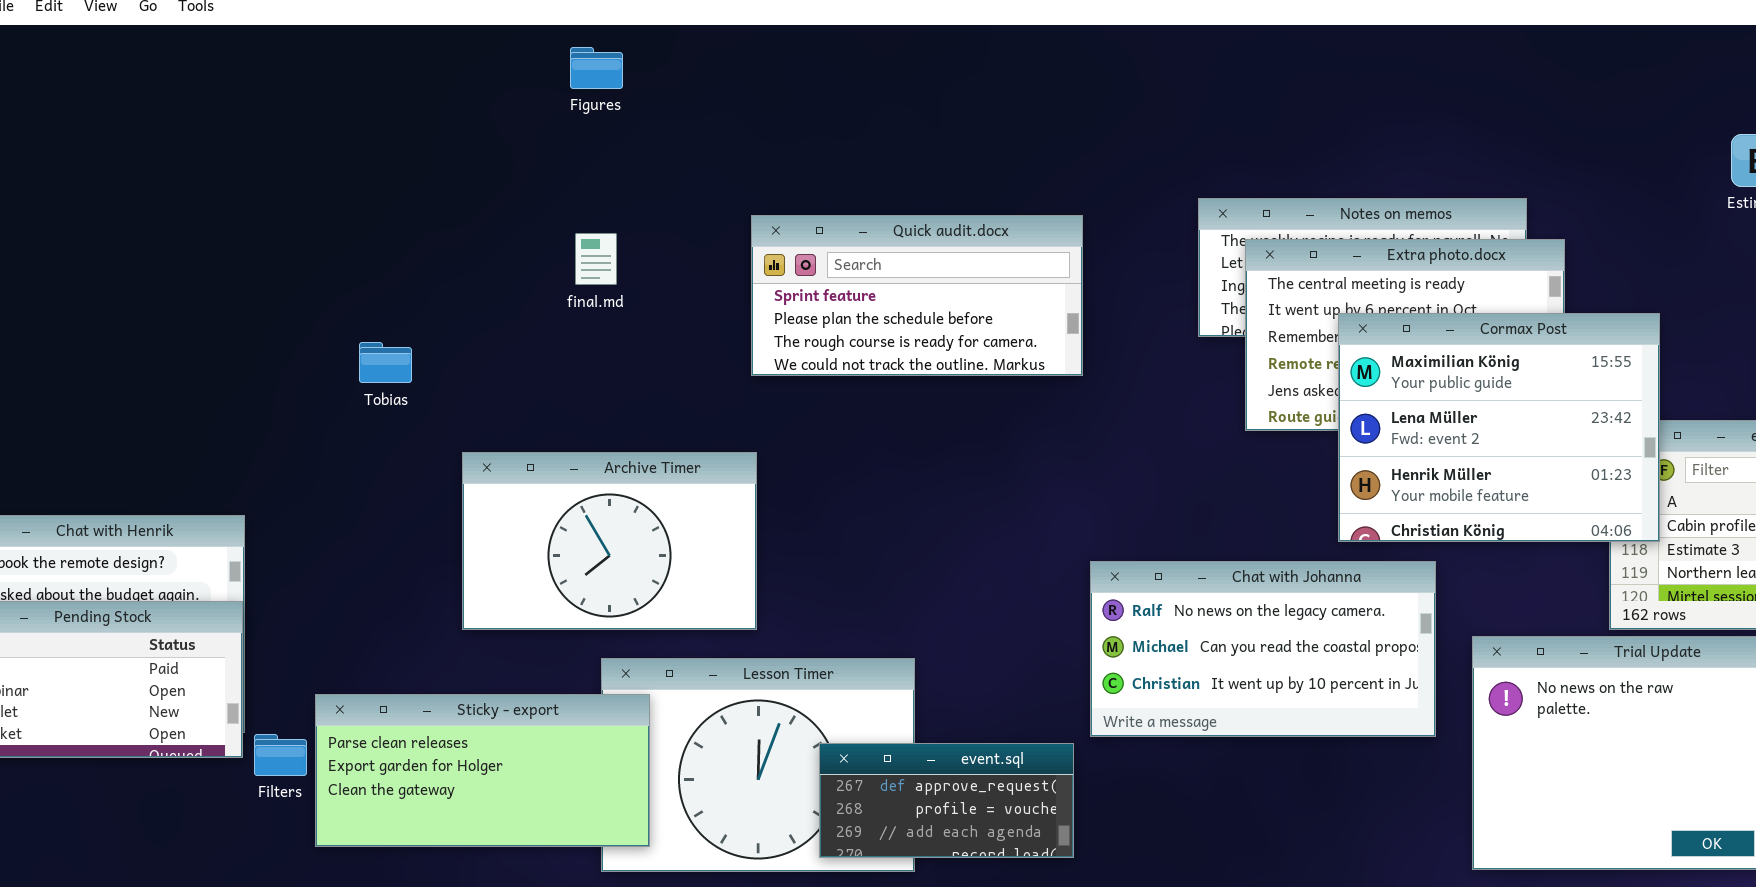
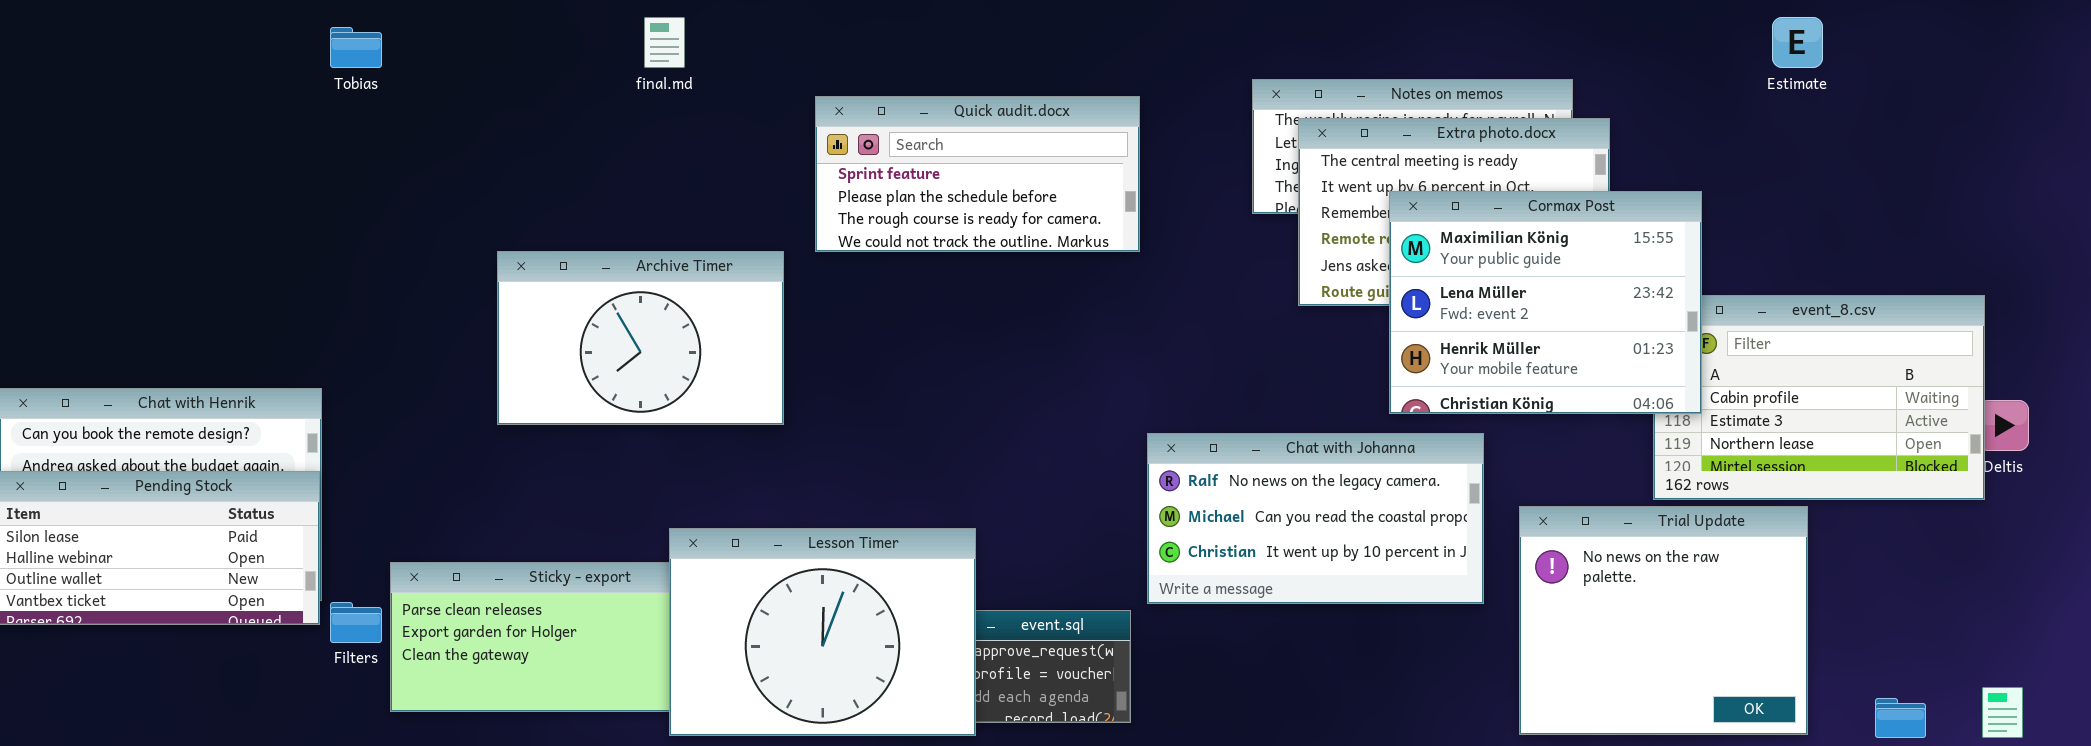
final.md: [575,233,617,285] -> [644,17,685,68], moved
Tobias: [359,342,412,383] -> [330,27,382,68], moved
Archive Timer: [462,452,757,630] -> [497,251,784,425], moved
Lesson Timer: [601,658,915,872] -> [669,528,976,736], raised

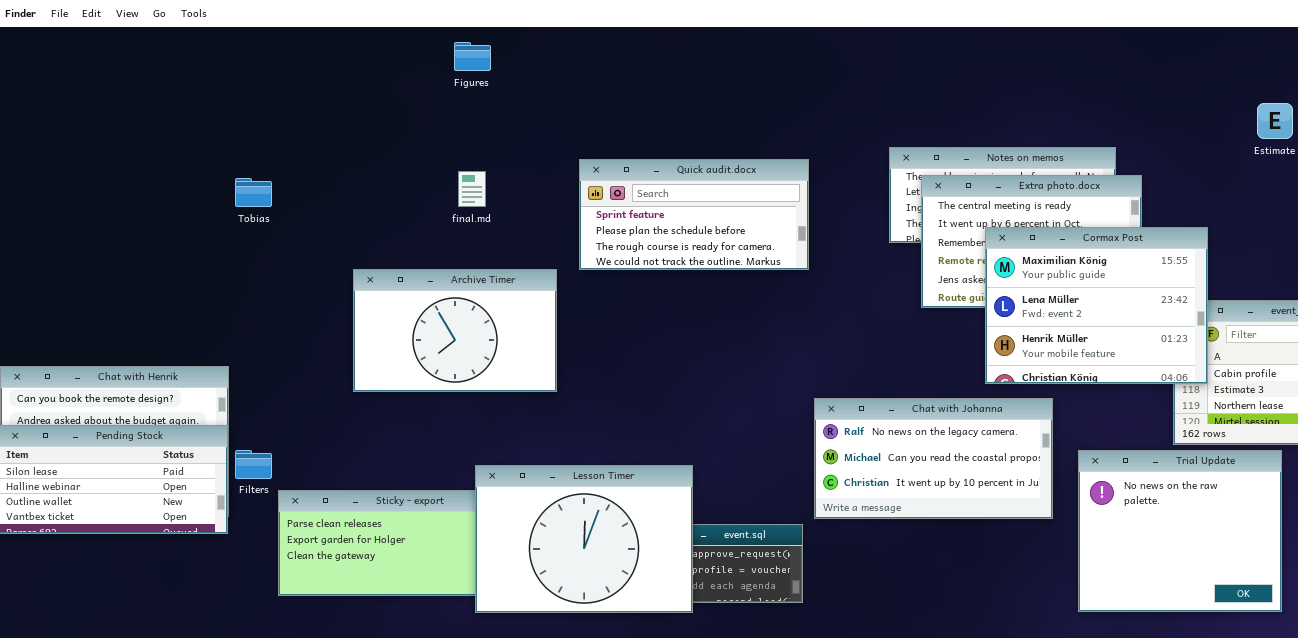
final.md: [644,17,685,68] -> [458,171,486,207], moved
Tobias: [330,27,382,68] -> [235,178,272,207], moved
Filters: [330,602,382,643] -> [235,450,272,479], moved

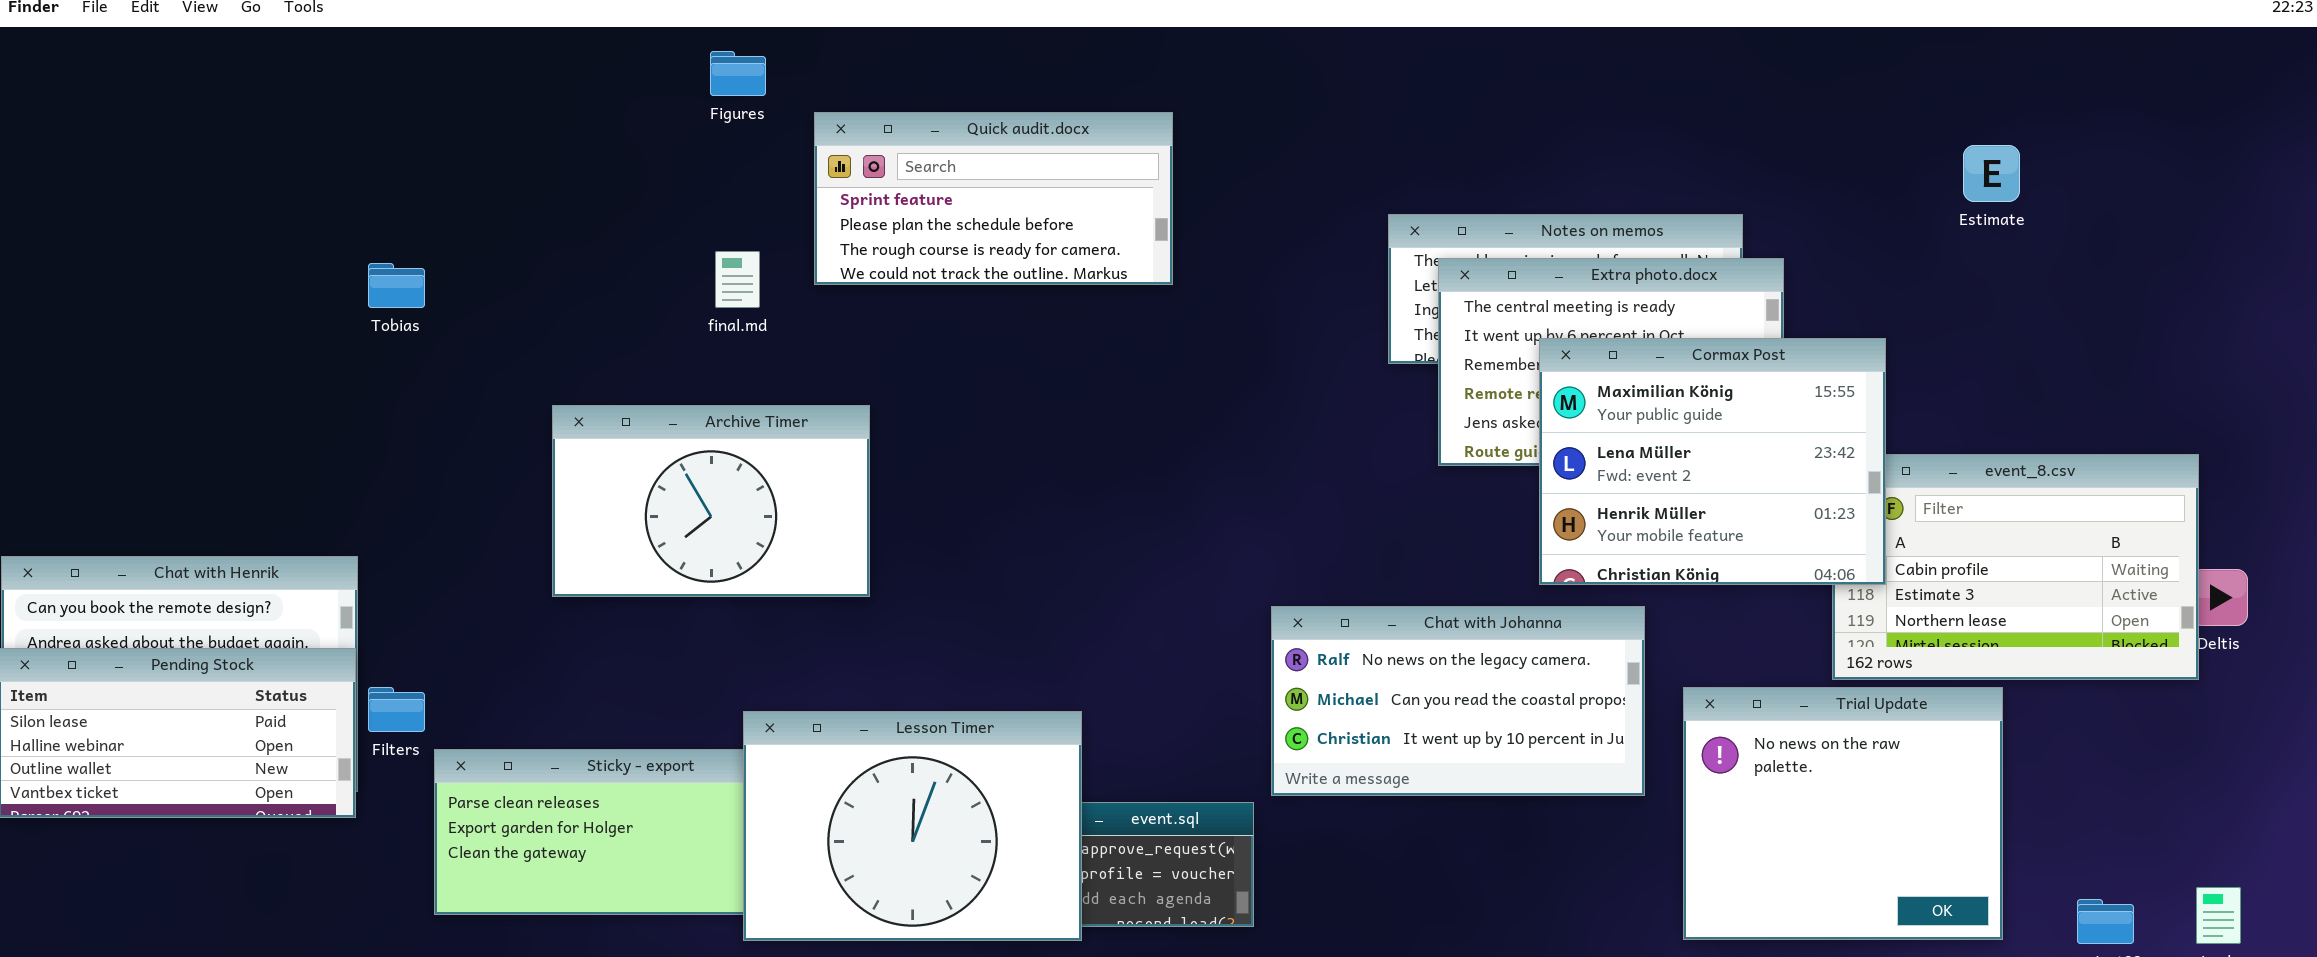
Quick audit.docx: [579,159,809,270] -> [814,112,1173,285], moved

